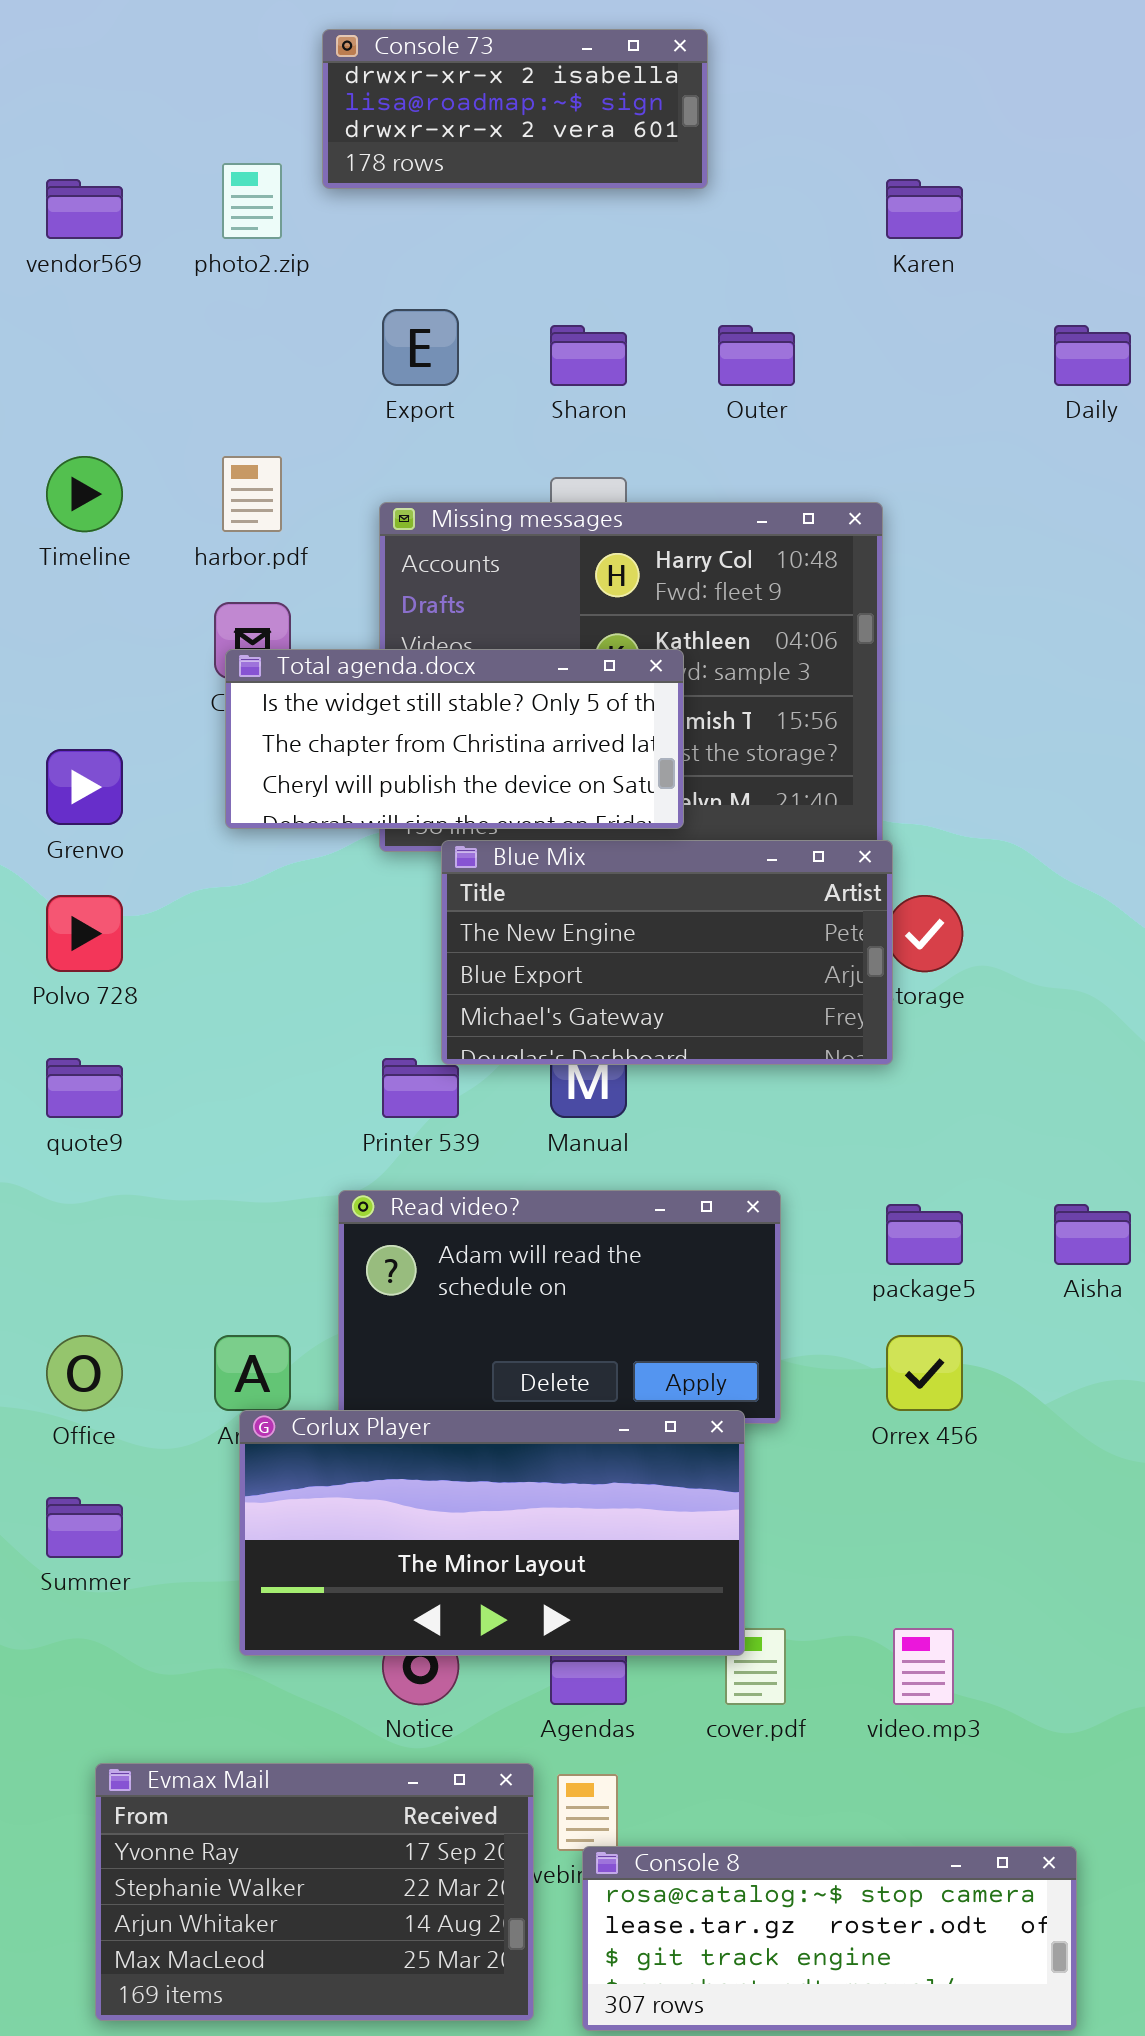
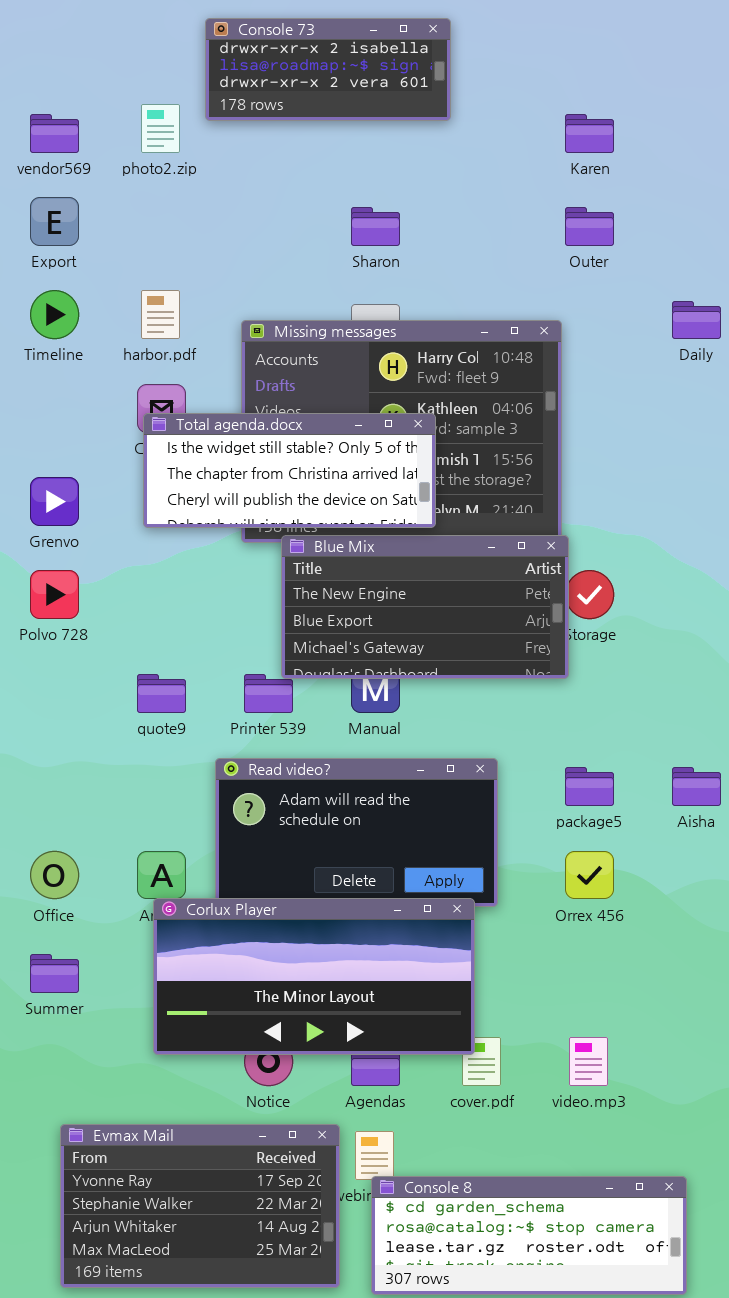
Export: [382,309,459,386] -> [30,197,79,246], moved
Outer: [718,325,795,386] -> [565,207,614,246], moved
Daily: [1054,325,1131,386] -> [672,301,721,339], moved
quote9: [46,1058,123,1118] -> [137,674,186,713], moved
Console 8: [582,1846,1077,2031] -> [371,1176,687,1295], scrolled up 1 row

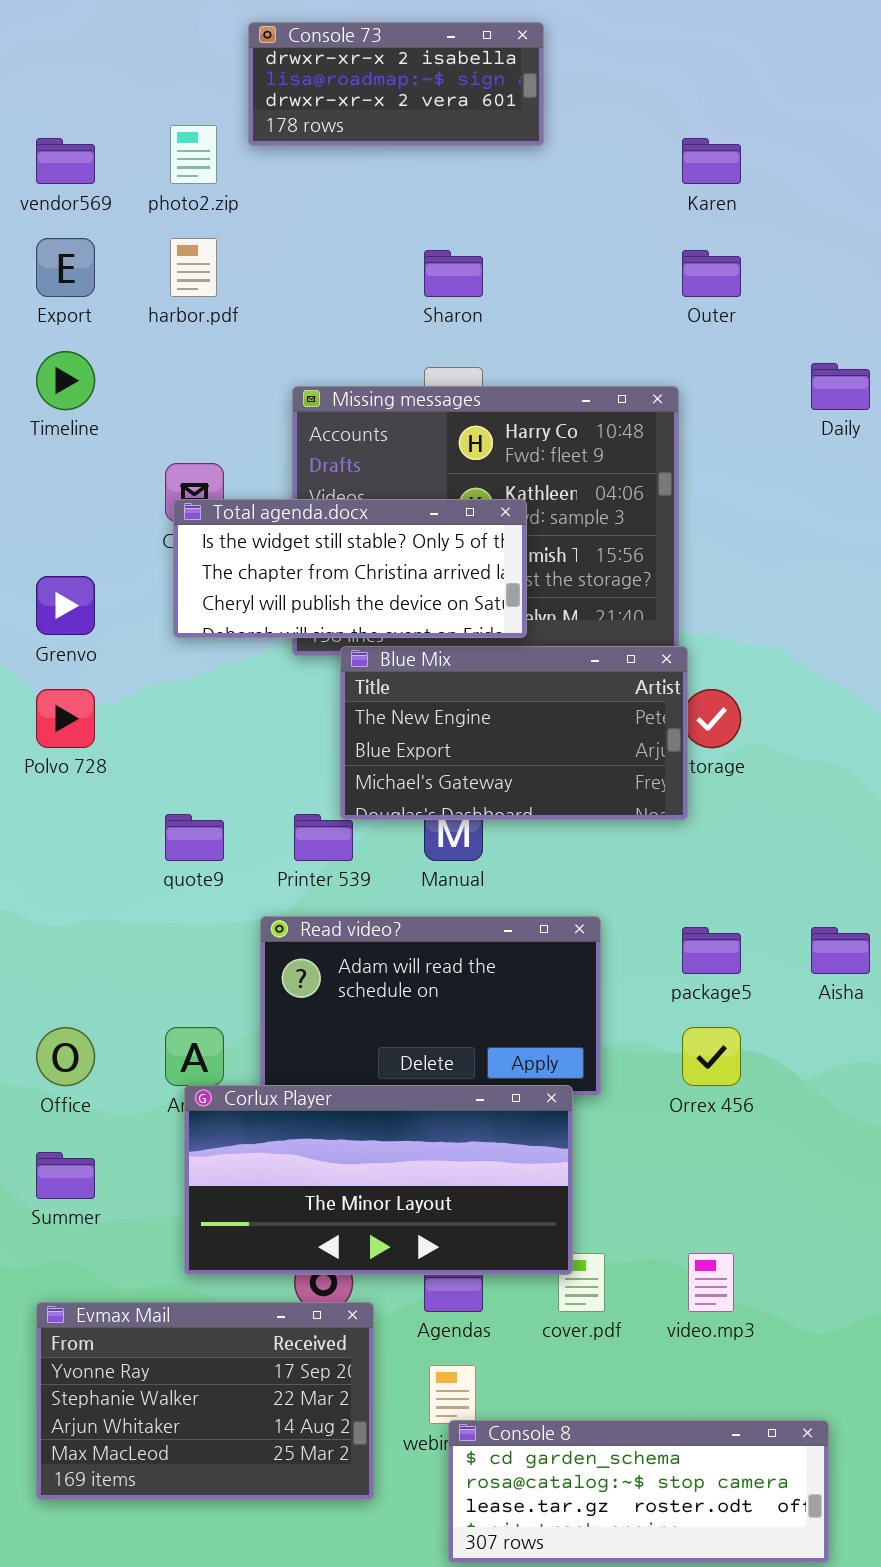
harbor.pdf: [141,290,180,339] -> [170,238,217,297], moved
Evmax Mail: [60,1124,340,1288] -> [36,1302,374,1500], moved

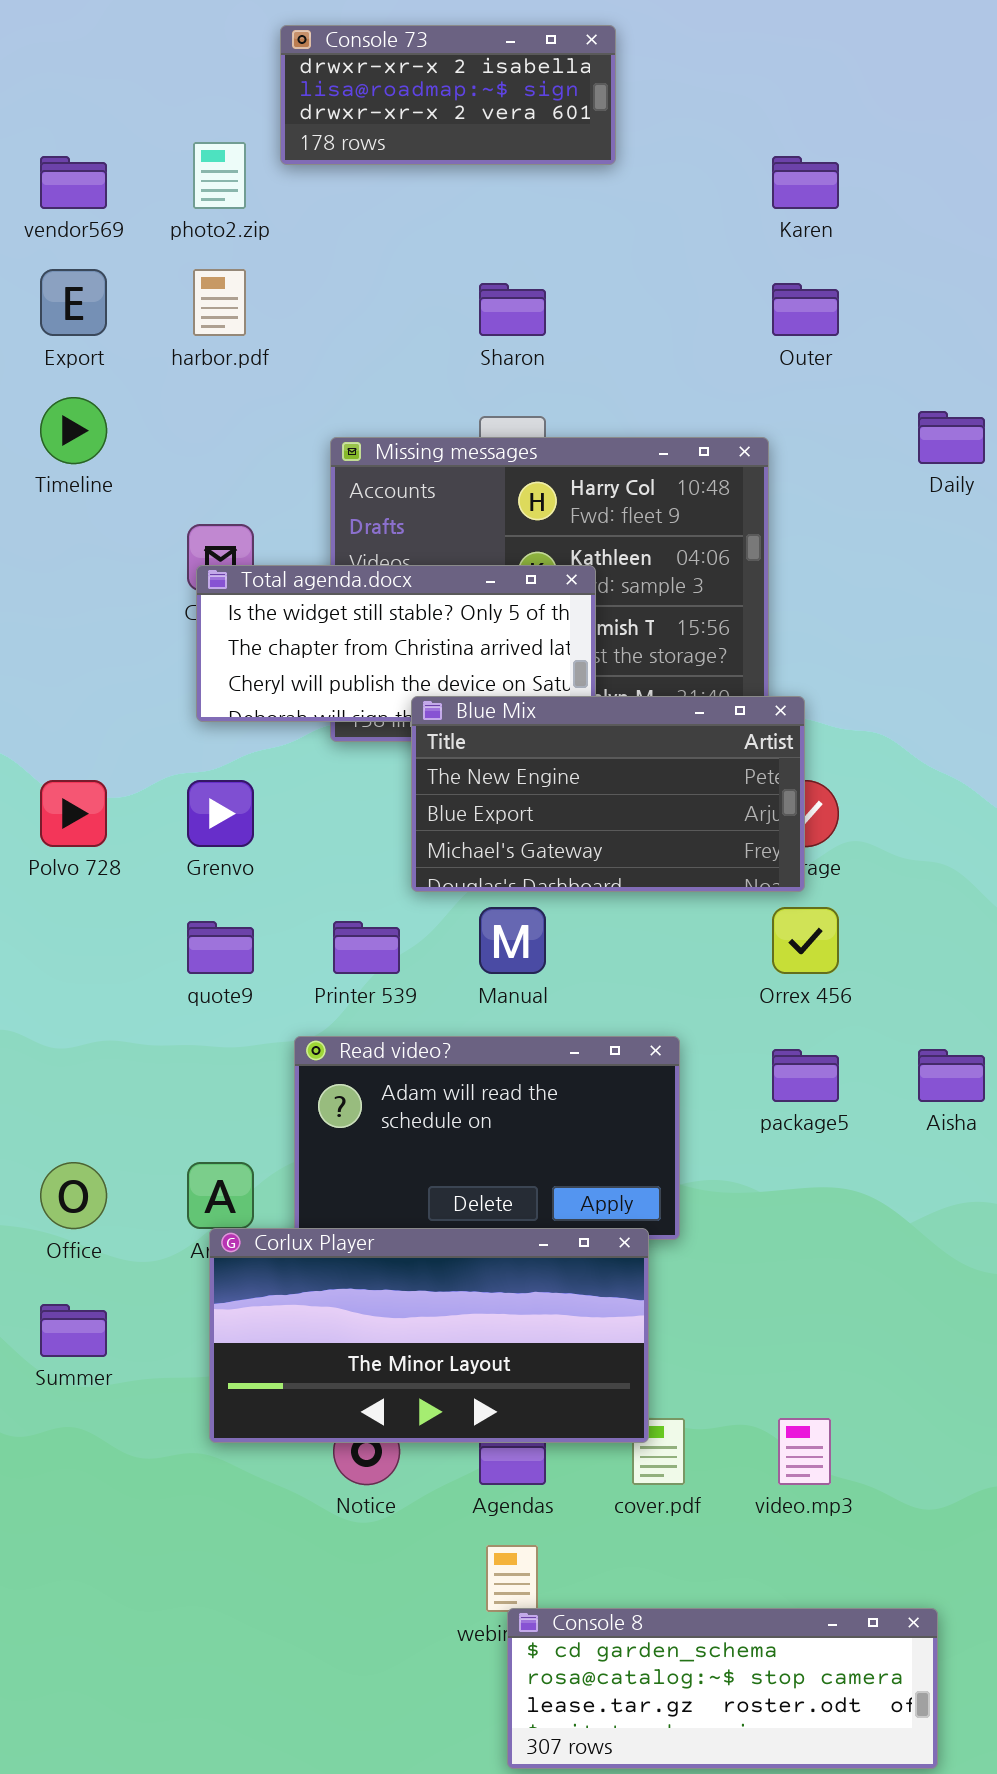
Grenvo: [36,576,95,635] -> [187,780,254,847], moved
Blue Mix: [340,646,688,820] -> [411,696,805,892], moved
Orrex 456: [682,1027,741,1086] -> [772,907,839,974], moved
Evmax Mail: [36,1302,374,1500] -> none, closed

